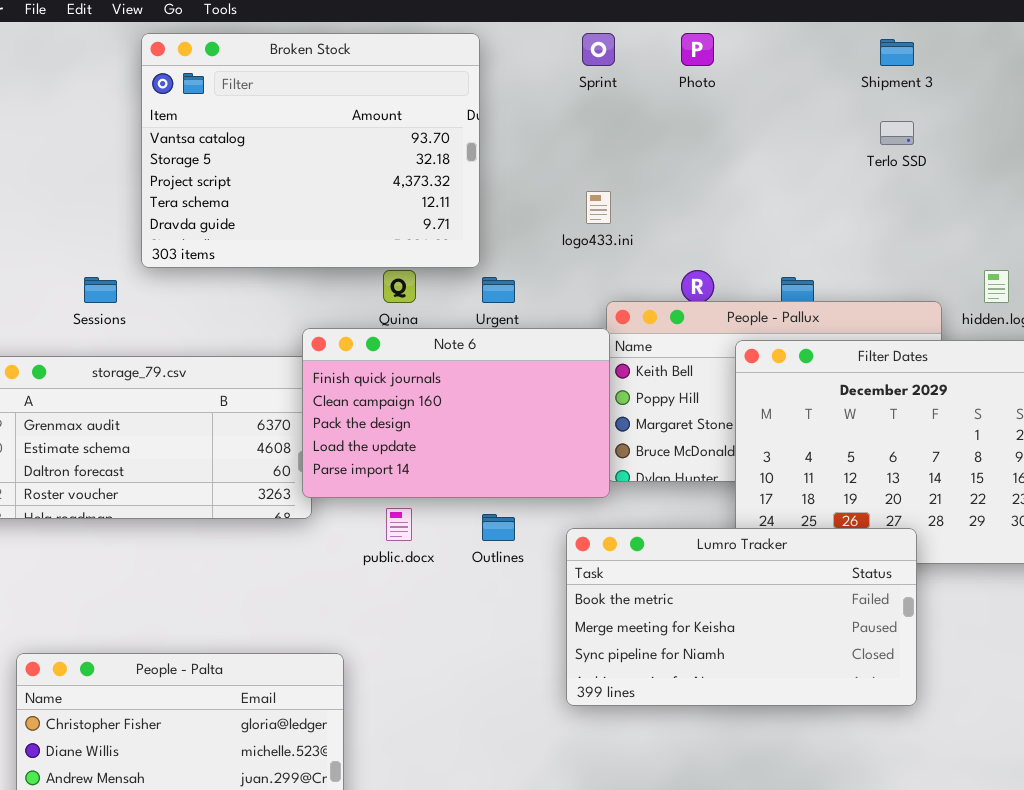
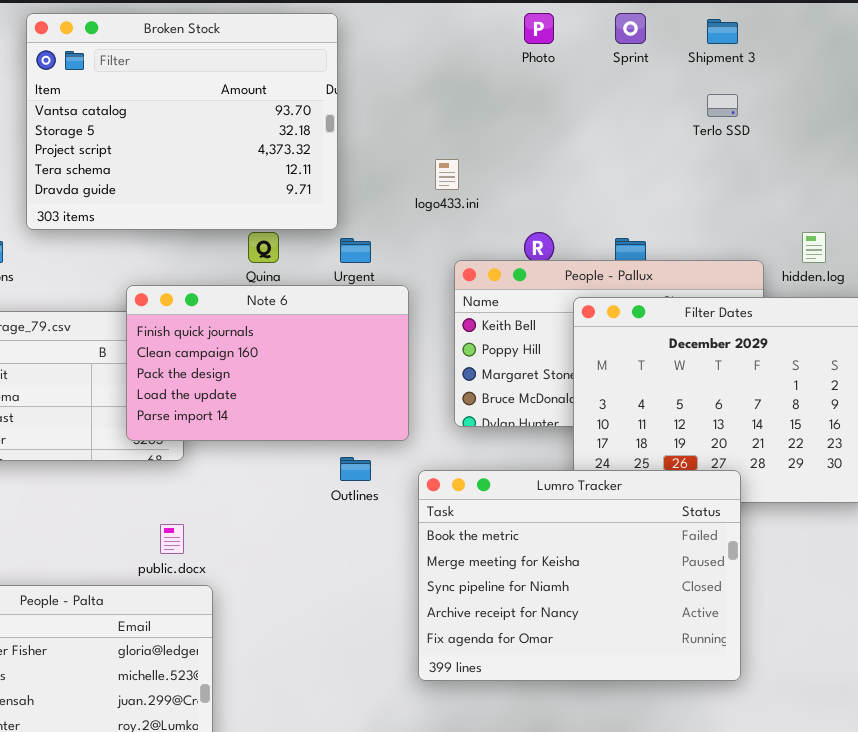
Sprint: [582,33,615,66] -> [615,13,646,44], moved
Note 6: [302,328,610,498] -> [126,285,409,441], moved
public.docx: [386,508,412,541] -> [160,524,184,554], moved
Lumro Tracker: [566,528,917,706] -> [418,470,741,681], resized

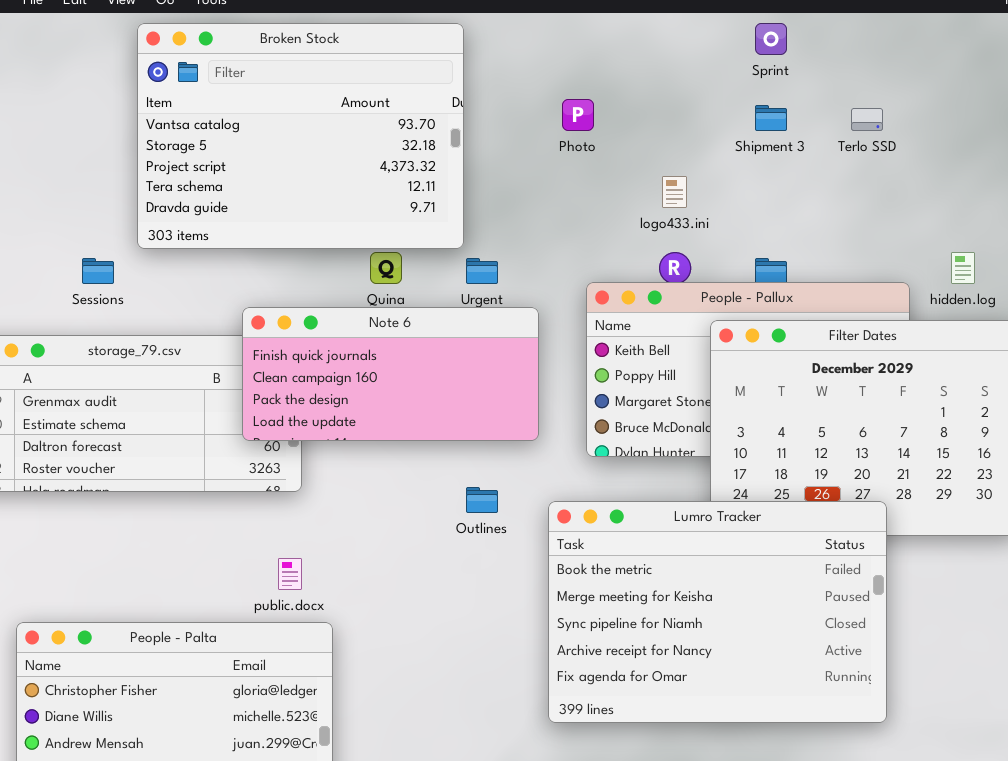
Photo: [524,13,554,44] -> [562,99,594,131], moved
Shipment 3: [707,19,738,44] -> [755,105,787,131], moved
logo433.ini: [435,159,459,190] -> [662,176,687,208], moved
Note 6: [126,285,409,441] -> [242,307,539,441], resized

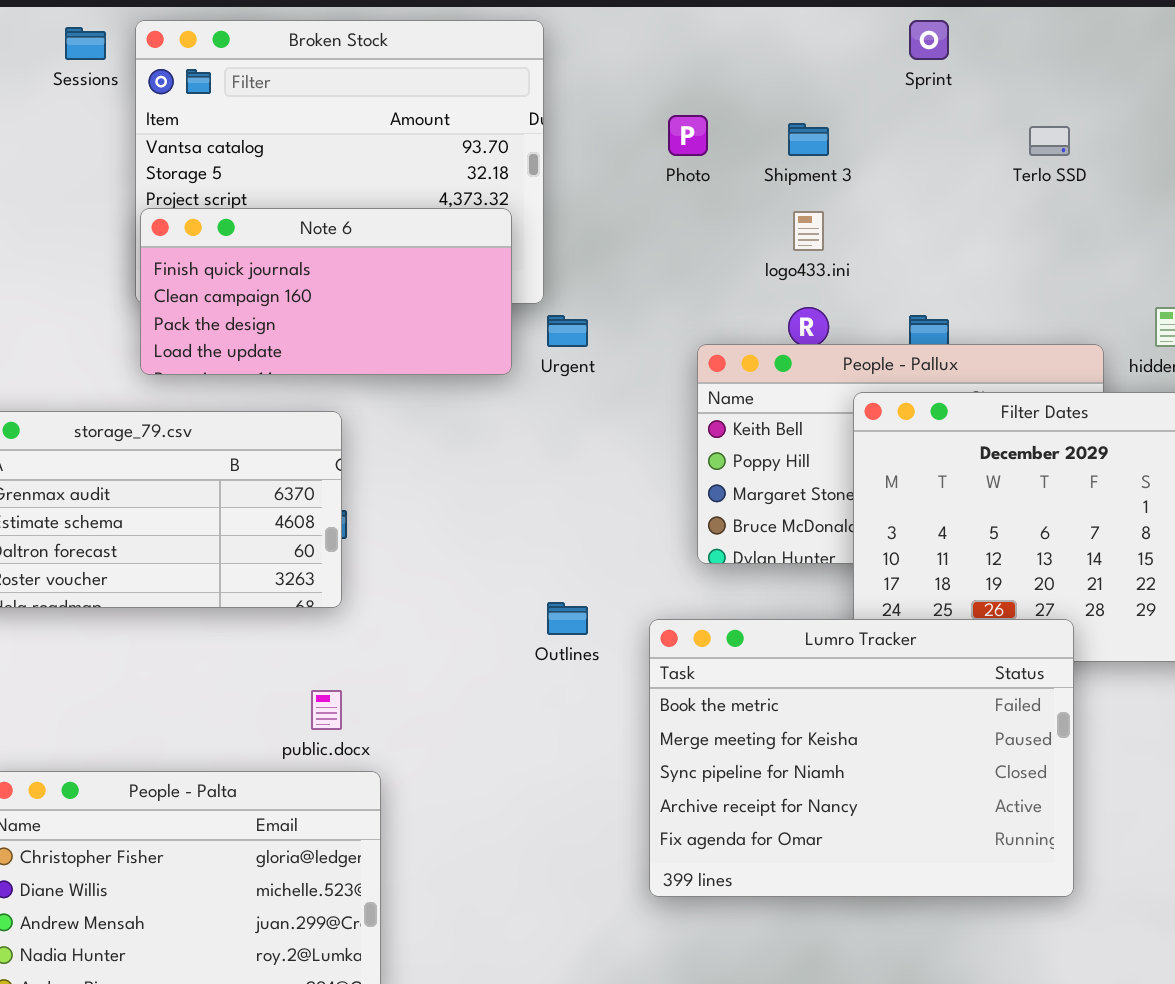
Shipment 3: [755,105,787,131] -> [788,123,829,156], moved
Sessions: [82,258,114,284] -> [65,27,106,60], moved
Note 6: [242,307,539,441] -> [140,208,512,375], moved

